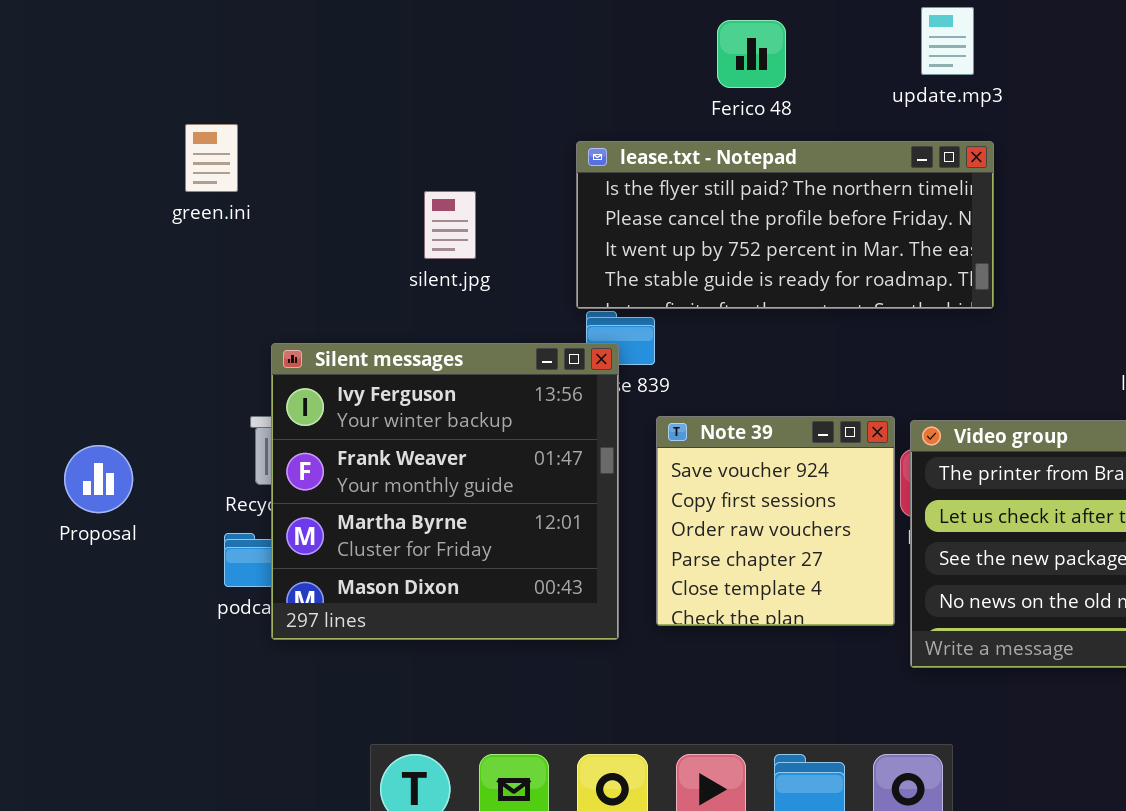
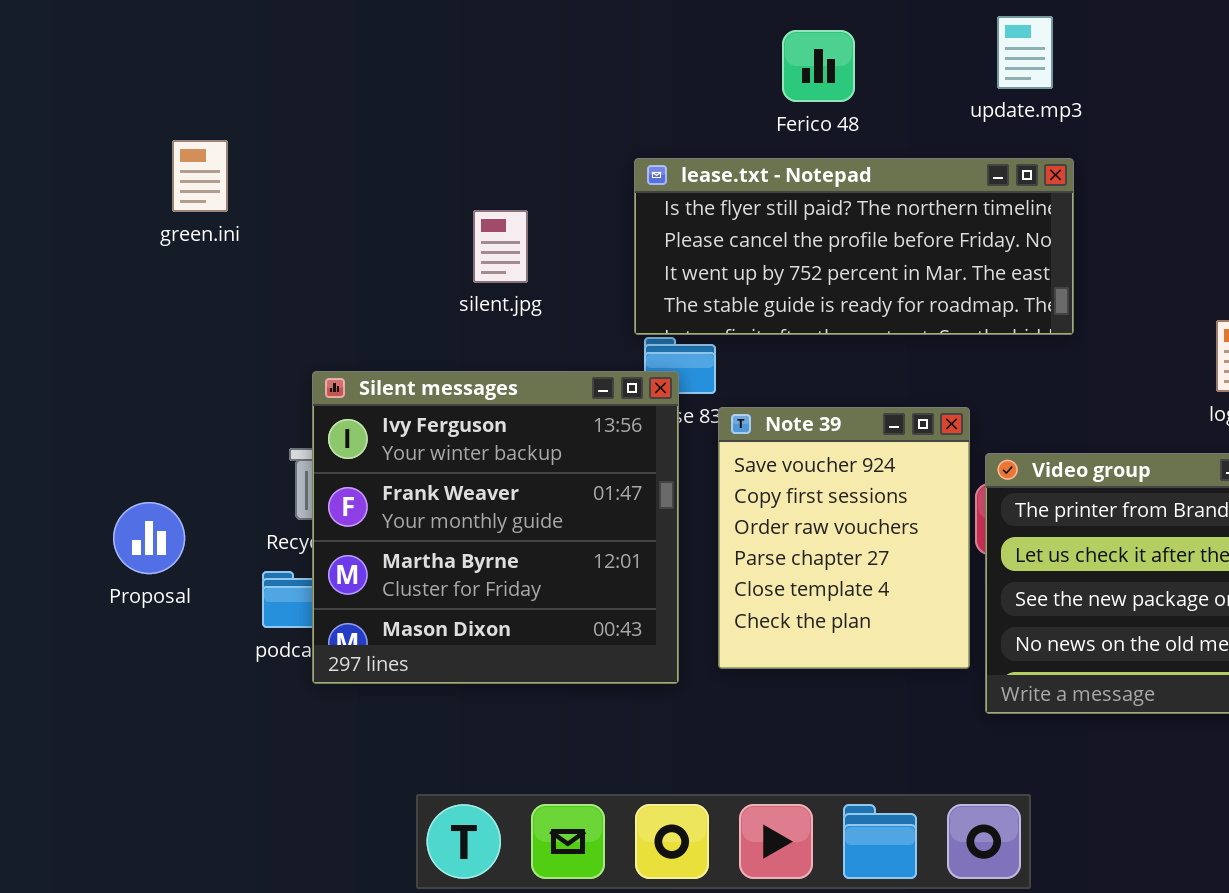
green.ini: [185,124,238,192] -> [172,140,228,212], moved
Note 39: [656,416,895,626] -> [718,407,970,669], resized
Proposal: [64,445,133,513] -> [113,502,185,574], moved

